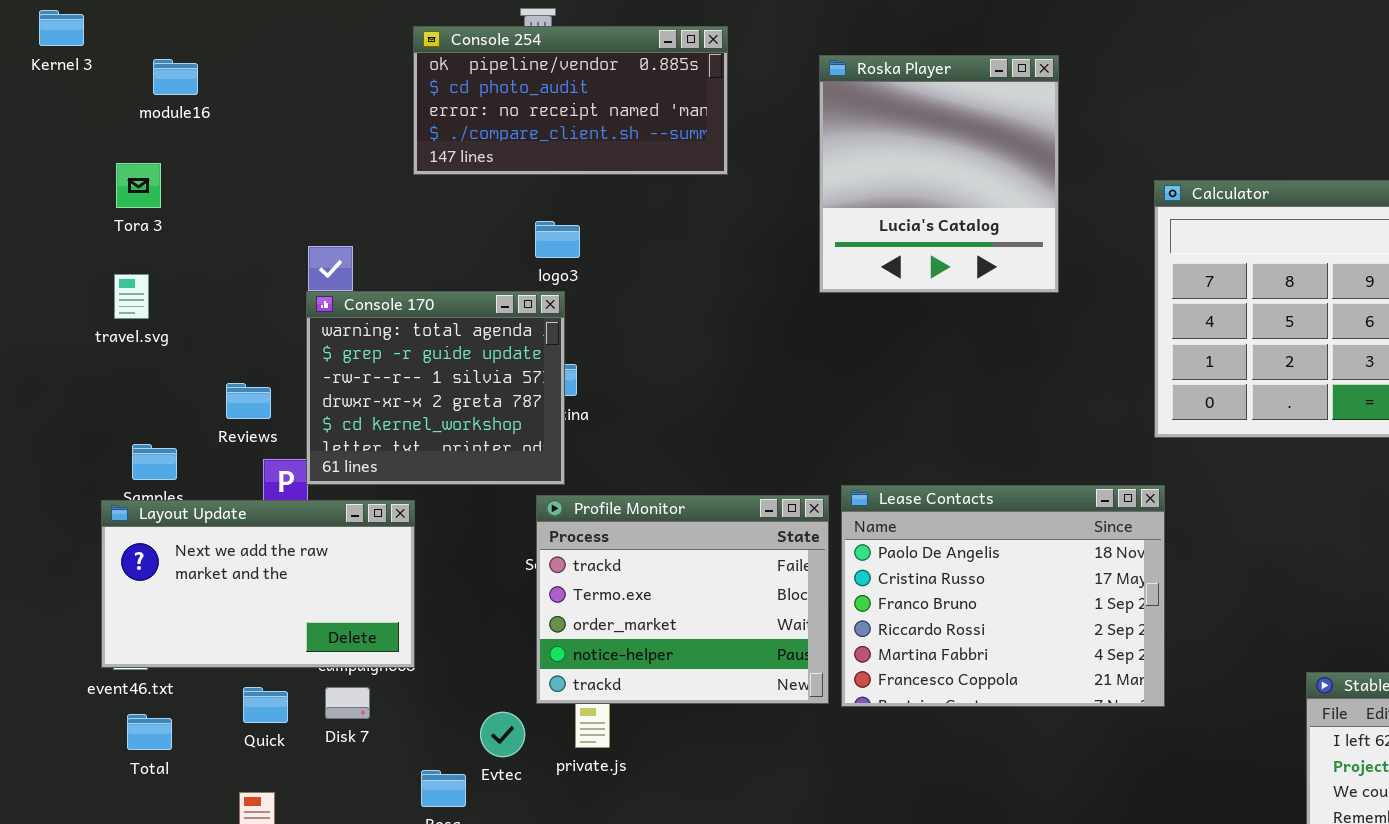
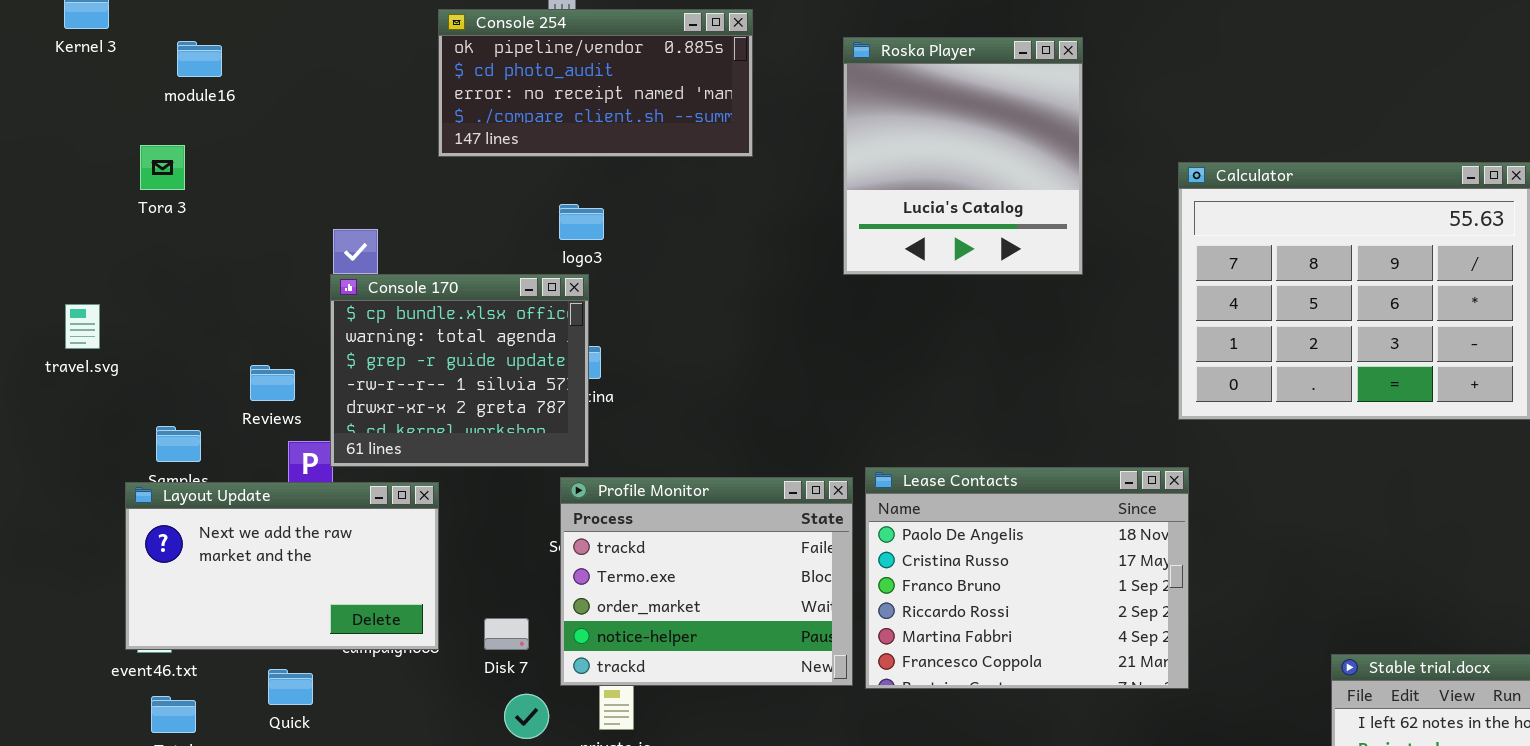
travel.svg: [114,274,149,319] -> [65,304,100,349], moved
Console 170: [306,291,565,485] -> [330,274,589,467], scrolled up 1 row
Disk 7: [325,687,370,719] -> [484,618,529,650], moved

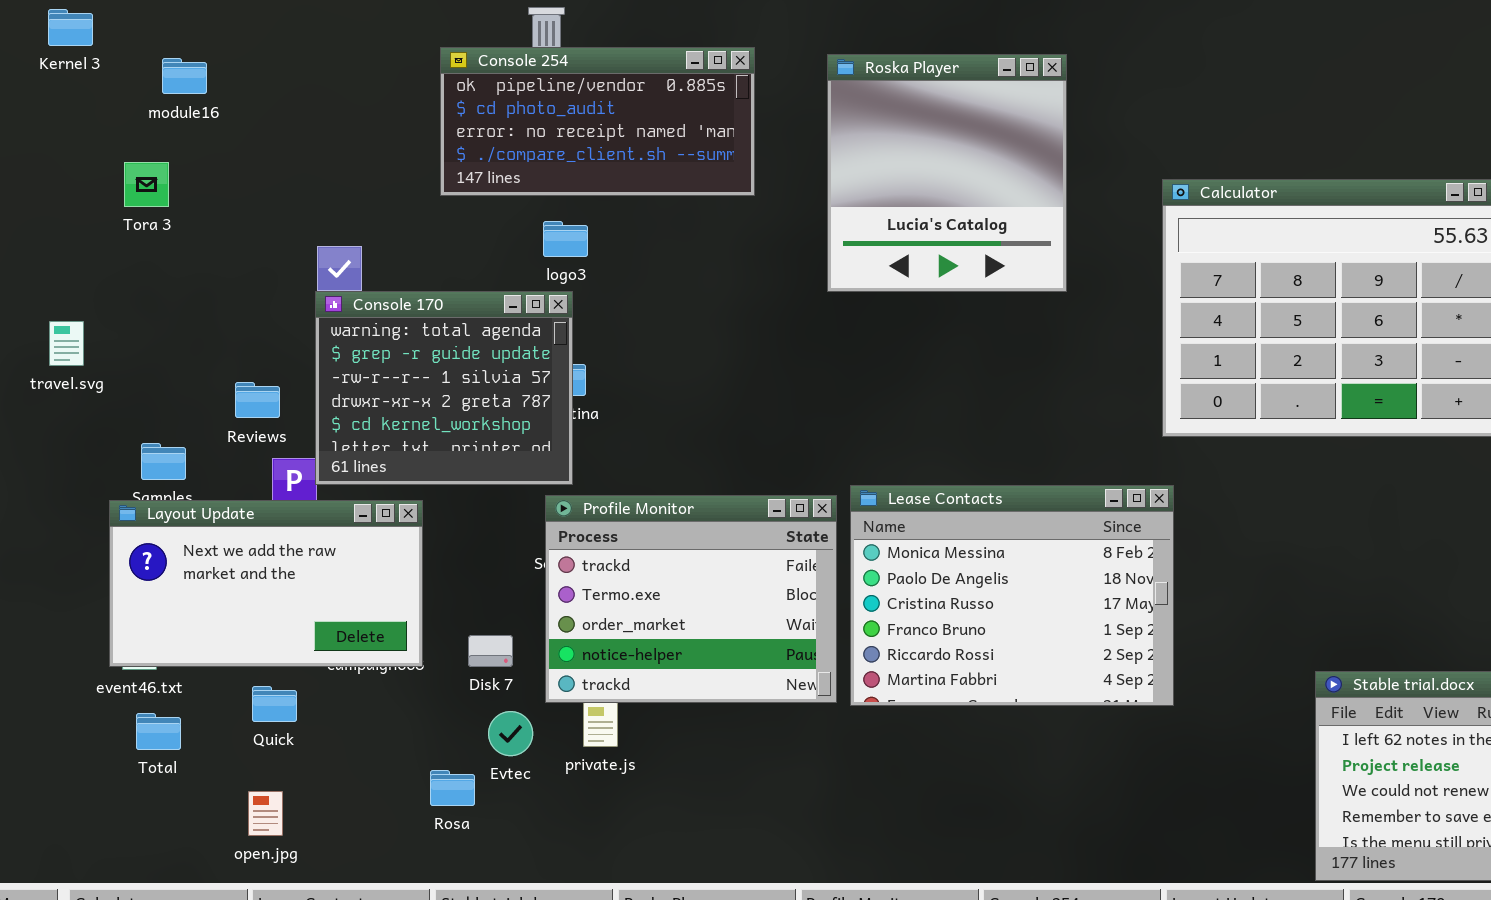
Console 254: [438,9,753,157] -> [440,47,755,196], moved
Console 170: [330,274,589,467] -> [315,291,573,485], scrolled down 1 row
Lease Contacts: [865,467,1189,689] -> [850,485,1174,706], scrolled up 1 row

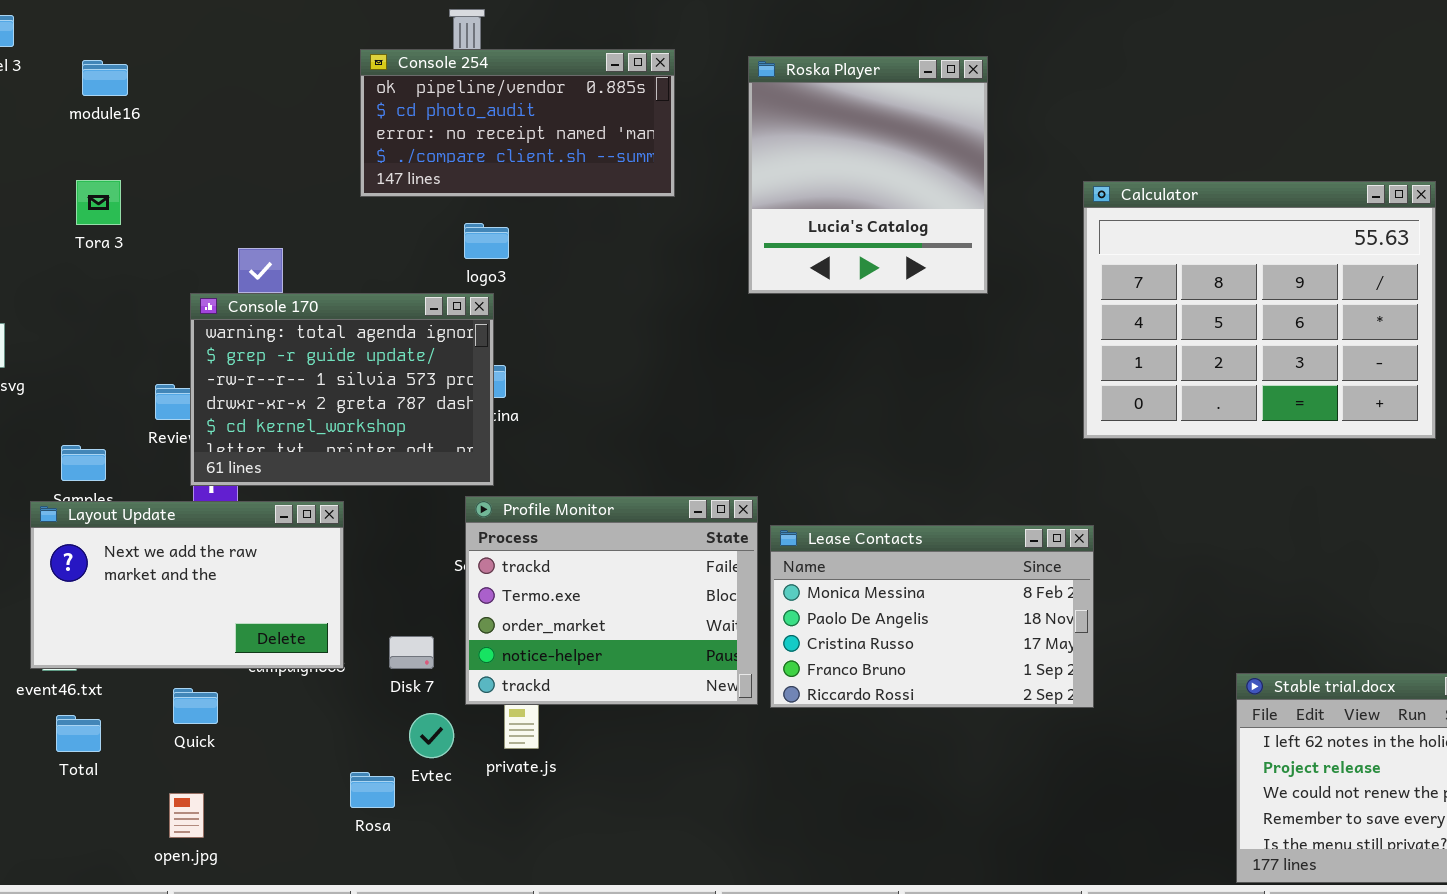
Tora 3: [124,162,169,207] -> [76,180,121,225], moved
Console 170: [315,291,573,485] -> [190,293,494,486], resized
Lease Contacts: [850,485,1174,706] -> [770,525,1094,708], resized

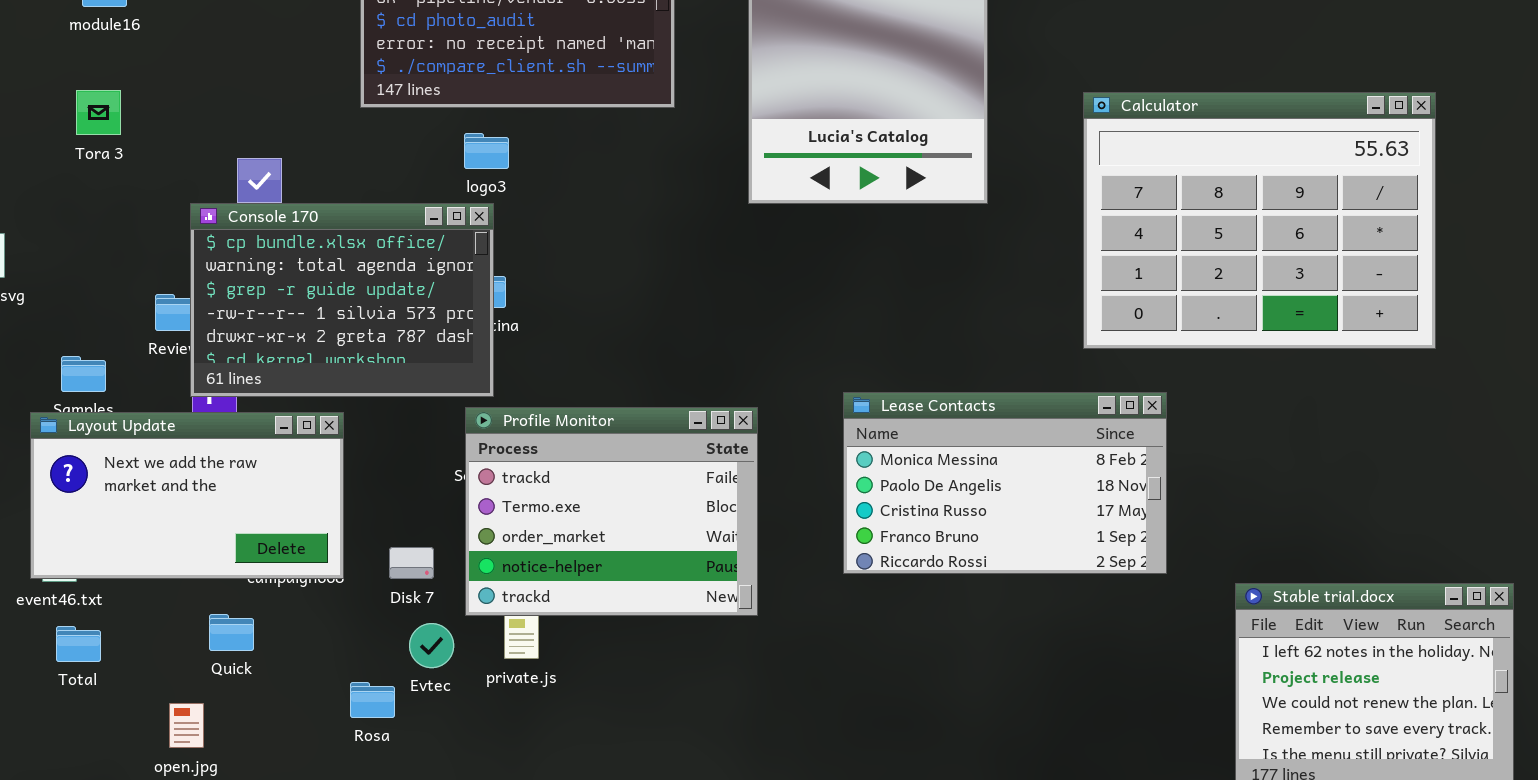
Console 170: [190,293,494,486] -> [190,203,494,397], scrolled up 1 row
Lease Contacts: [770,525,1094,708] -> [843,392,1167,574], moved
Quick: [173,688,218,724] -> [209,614,254,651], moved

